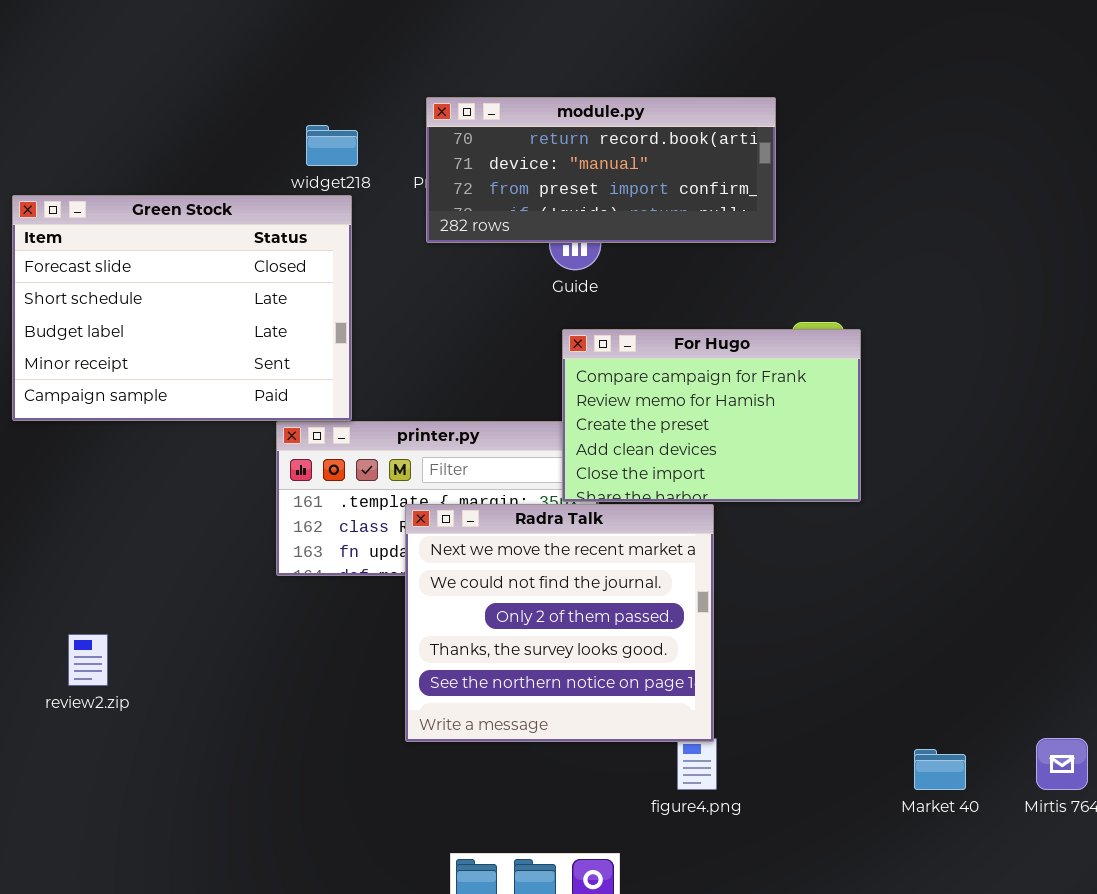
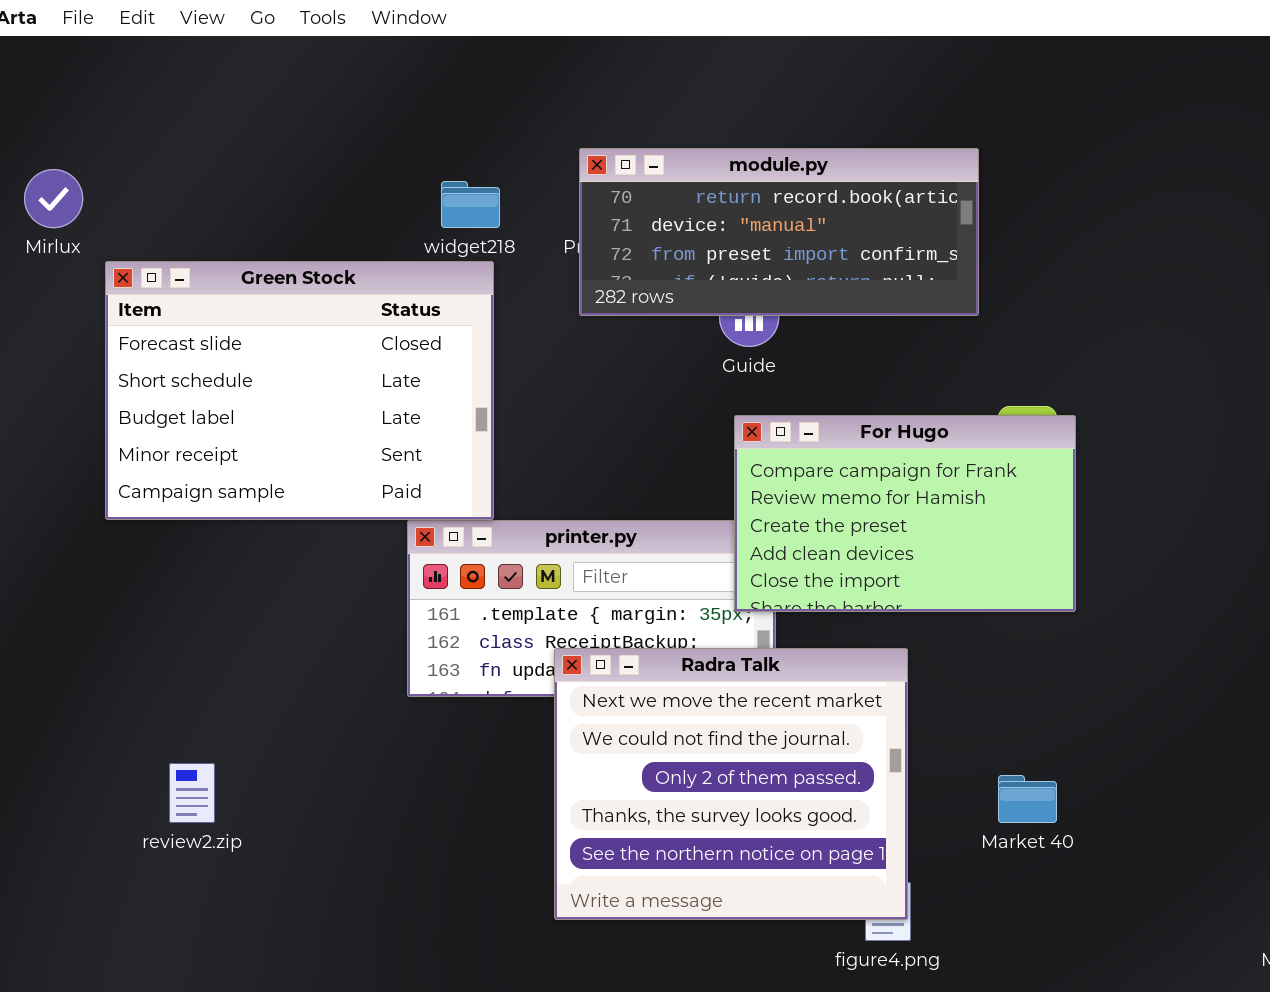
Radra Talk: [405,504,714,742] -> [554,648,908,920], moved
Market 40: [914,749,966,790] -> [998,775,1057,823], moved

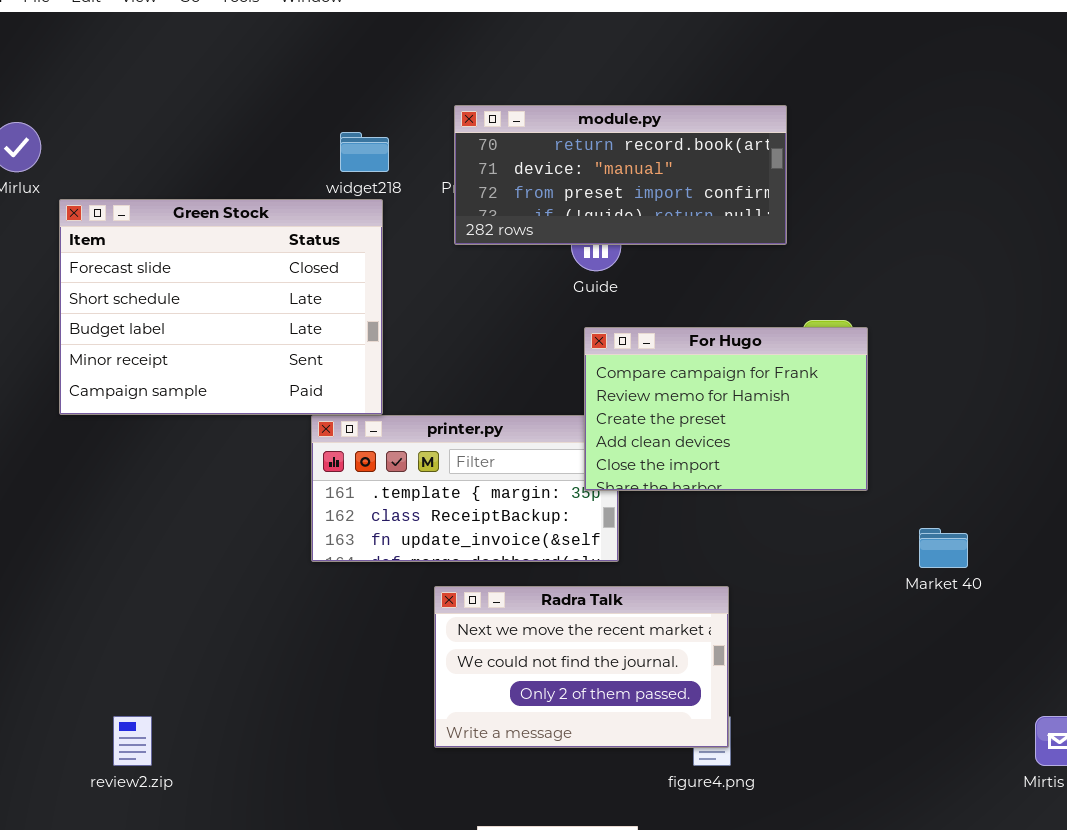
Radra Talk: [554,648,908,920] -> [434,586,729,748], resized
review2.zip: [169,763,215,823] -> [113,716,152,766], moved
Market 40: [998,775,1057,823] -> [919,528,968,568], moved

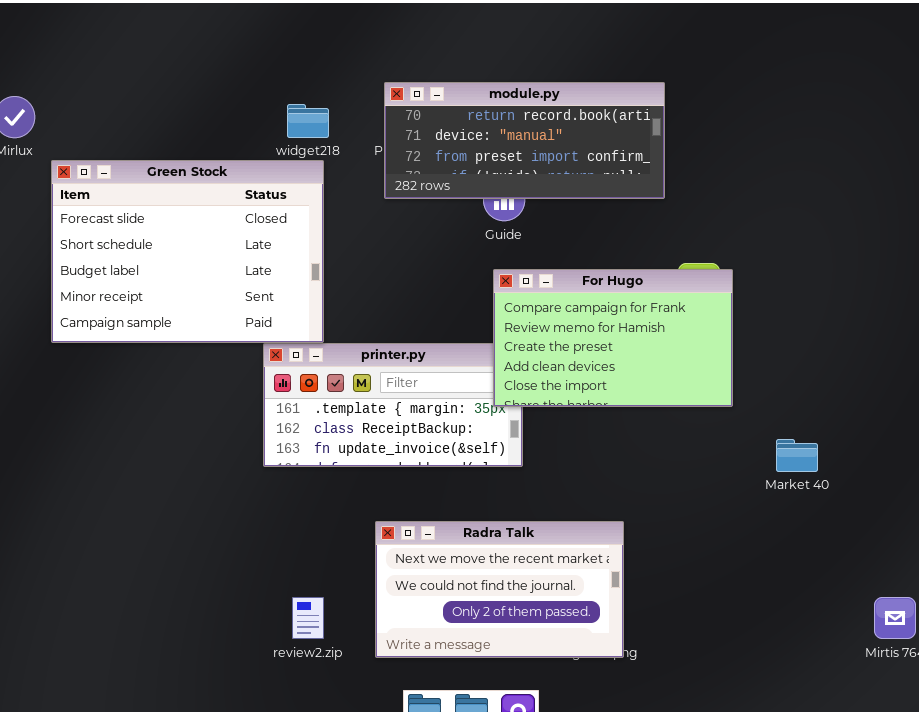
Radra Talk: [434,586,729,748] -> [375,521,624,658], moved
review2.zip: [113,716,152,766] -> [292,597,324,639], moved

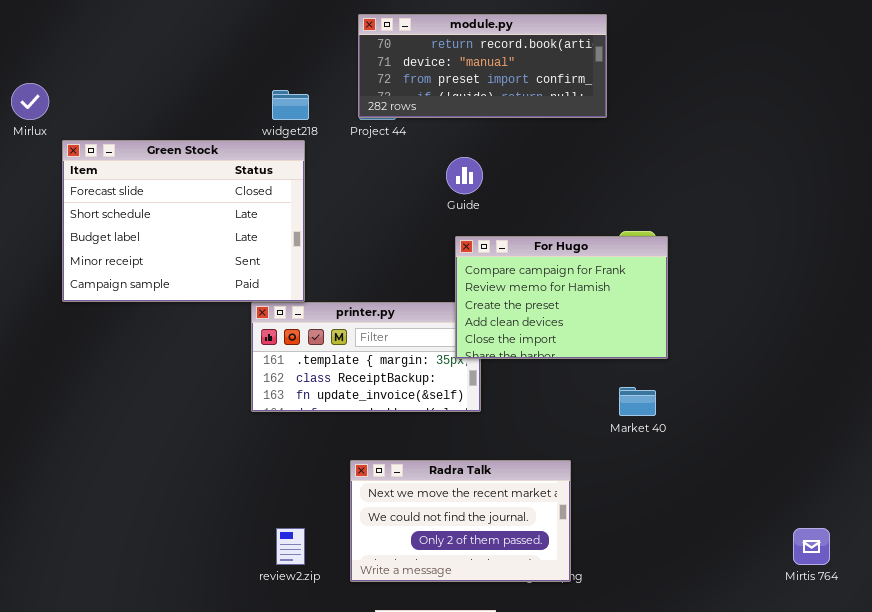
module.py: [384,82,665,199] -> [358,14,607,118], moved
Market 40: [776,439,818,472] -> [619,387,656,416], moved

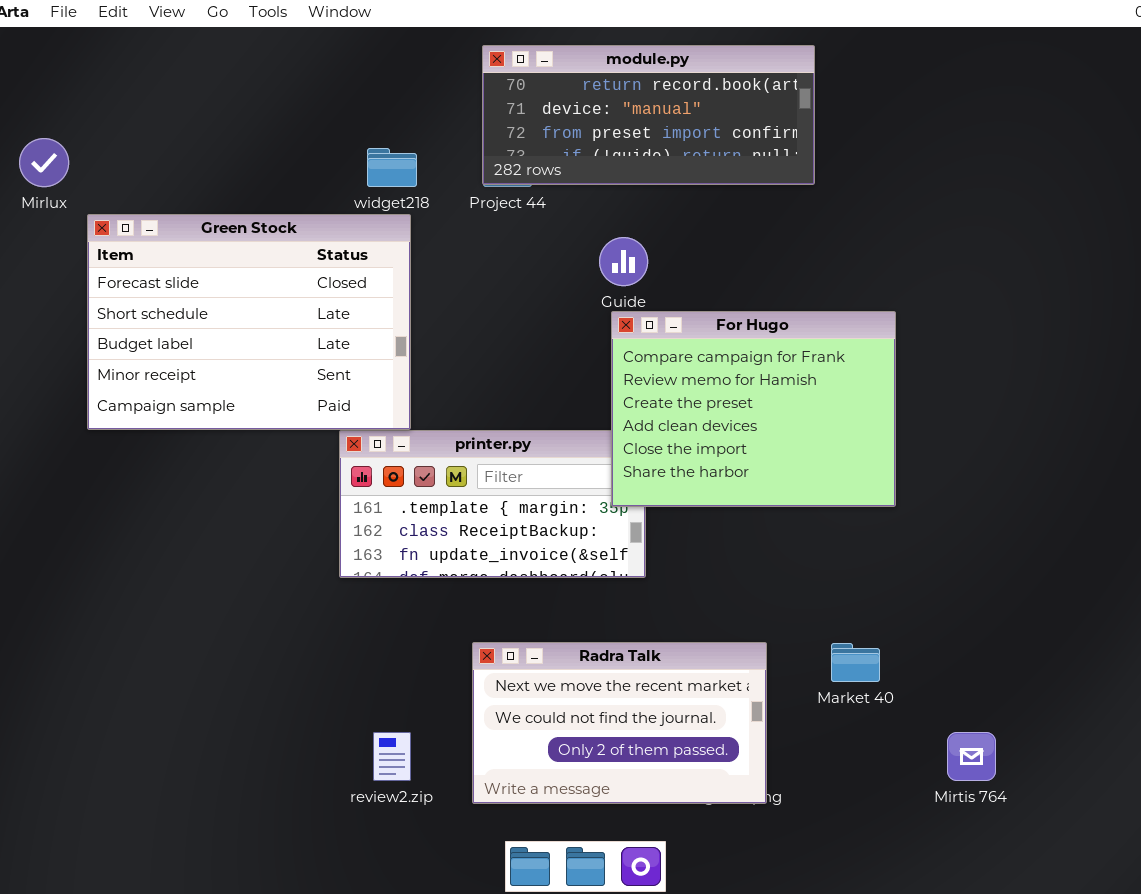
For Hugo: [455,236,668,359] -> [611,311,896,507], resized
Market 40: [619,387,656,416] -> [831,643,880,682], moved
Mirtis 764: [793,528,830,565] -> [947,732,996,781], moved

